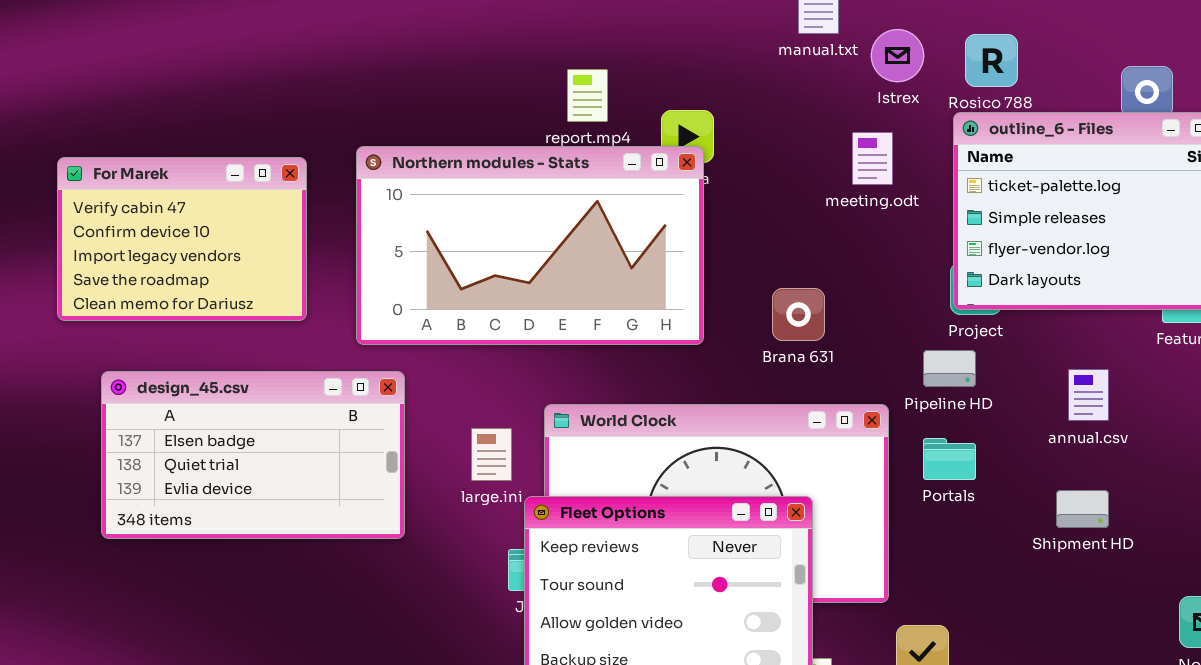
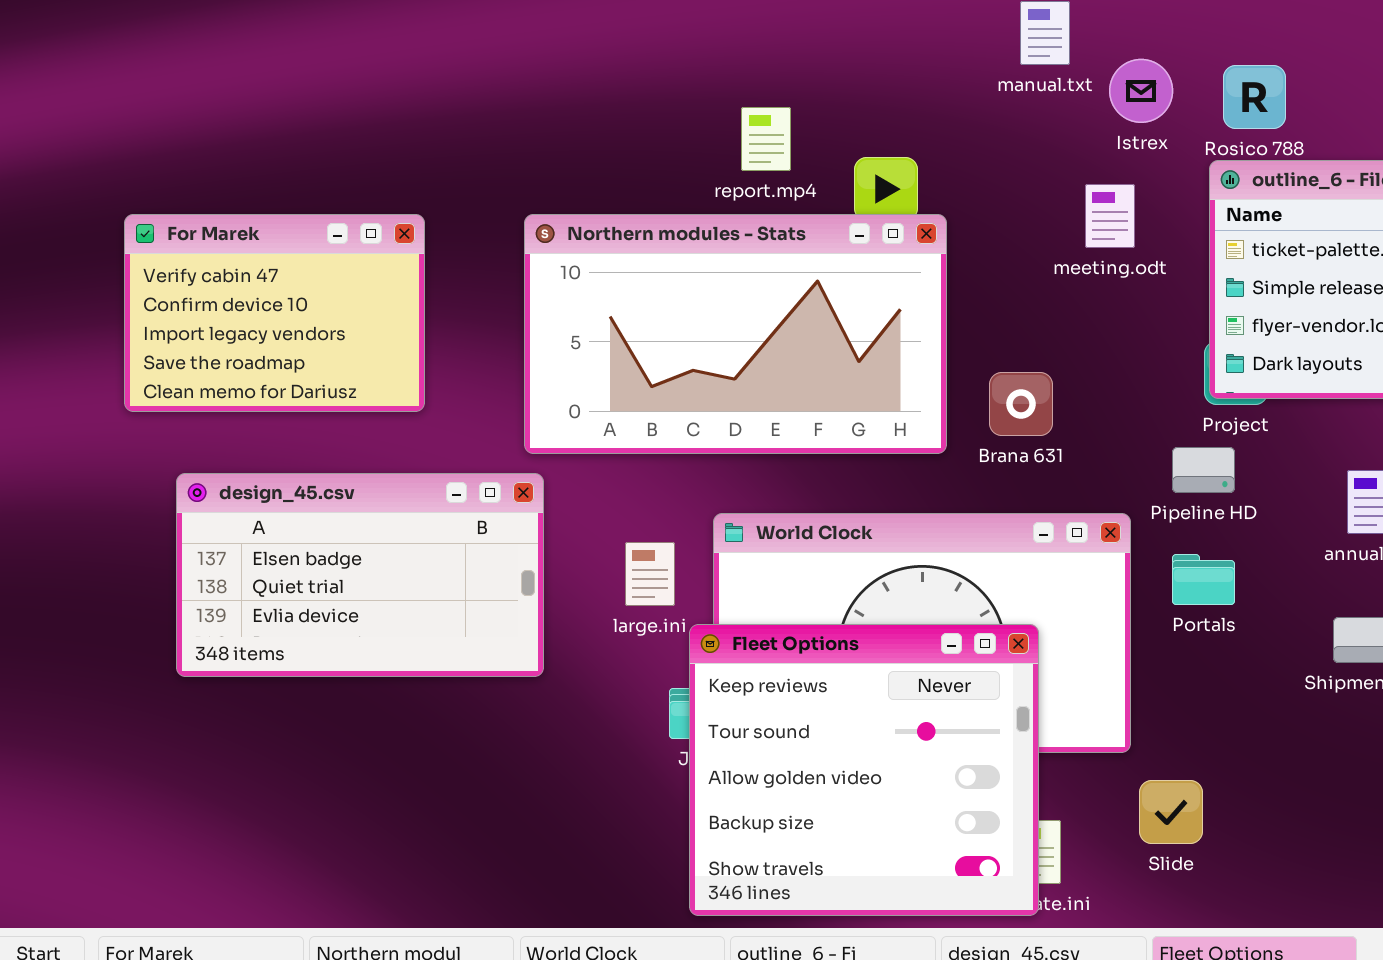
Northern modules - Stats: [356,146,704,345] -> [524,214,947,454], moved

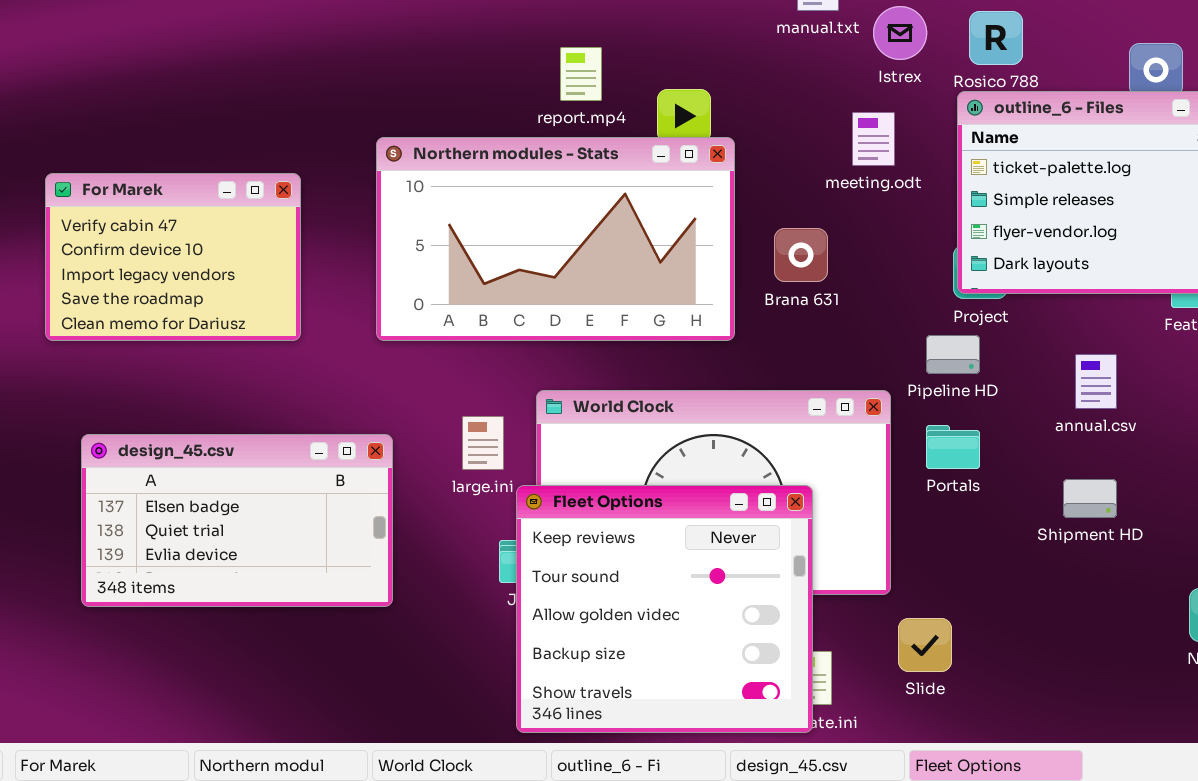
For Marek: [124,214,425,412] -> [45,173,301,341], moved
Brana 631: [989,372,1053,436] -> [774,228,828,282], moved
design_45.csv: [176,473,544,677] -> [81,434,393,607], moved

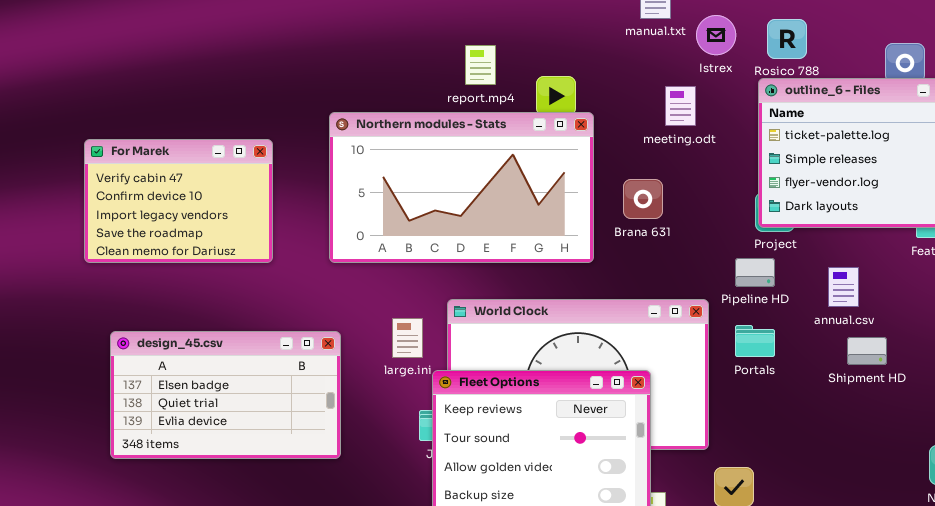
meeting.odt: [852,112,895,166] -> [665,86,696,126], moved
annual.csv: [1075,354,1117,409] -> [828,267,859,307], moved
Shipment HD: [1063,479,1117,518] -> [847,337,887,365], moved

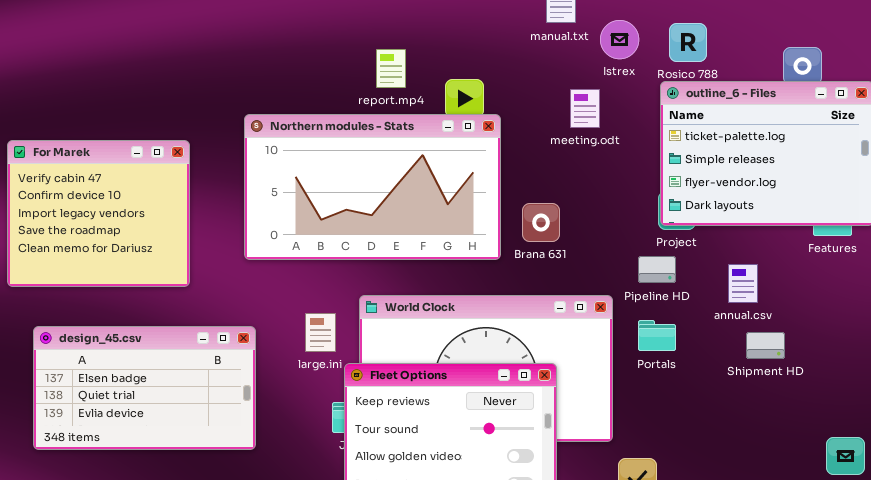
For Marek: [84,139,273,263] -> [7,140,190,287], resized
Brana 631: [623,179,663,219] -> [522,203,560,242], moved

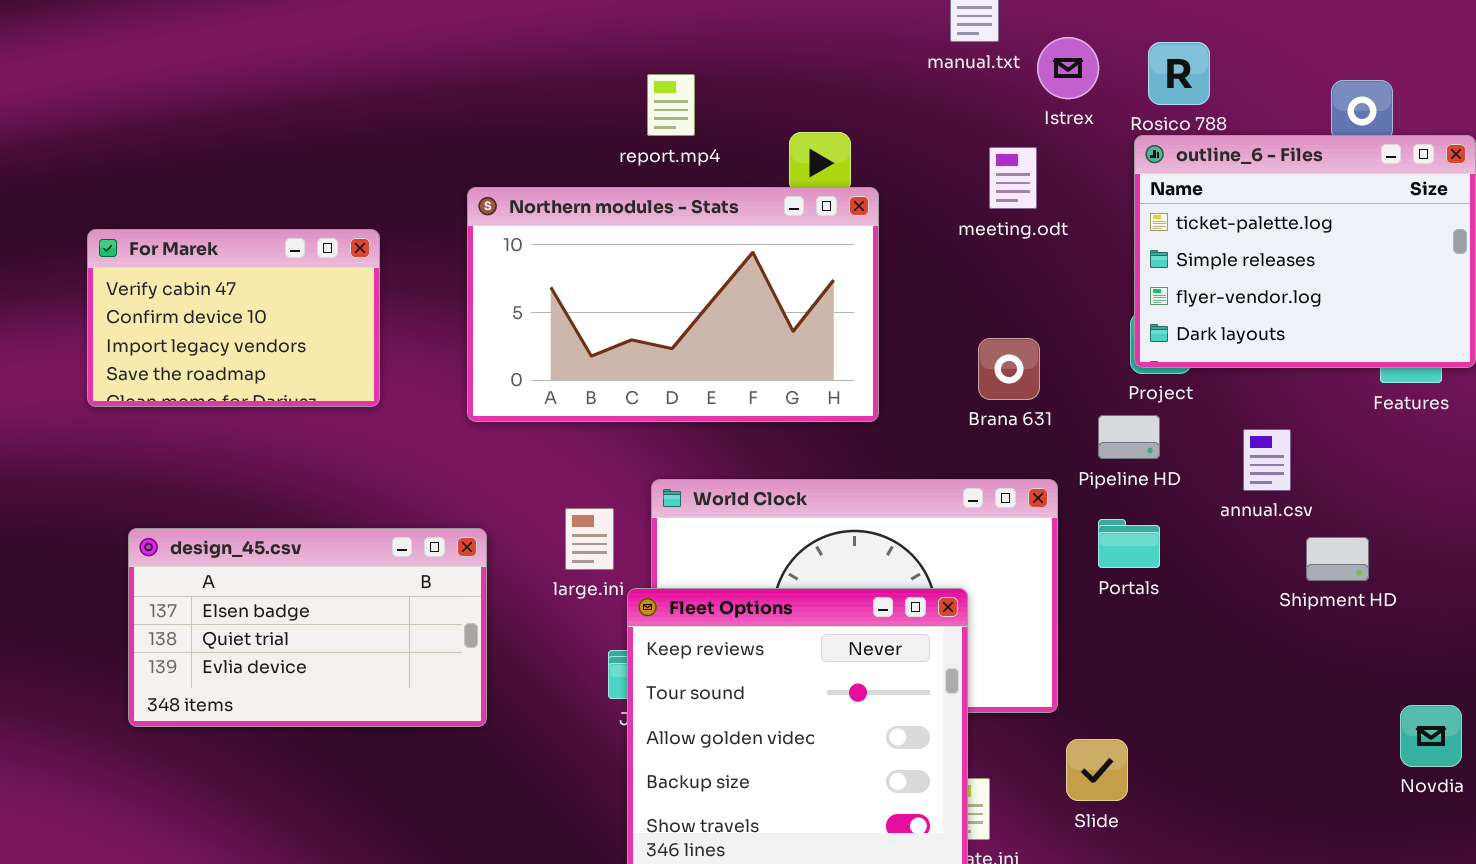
report.mp4: [376,49,406,88] -> [647,74,695,136], moved
For Marek: [7,140,190,287] -> [87,229,380,407], resized
Brana 631: [522,203,560,242] -> [978,338,1040,400], moved
Shipment HD: [746,332,785,359] -> [1306,537,1369,581], moved

